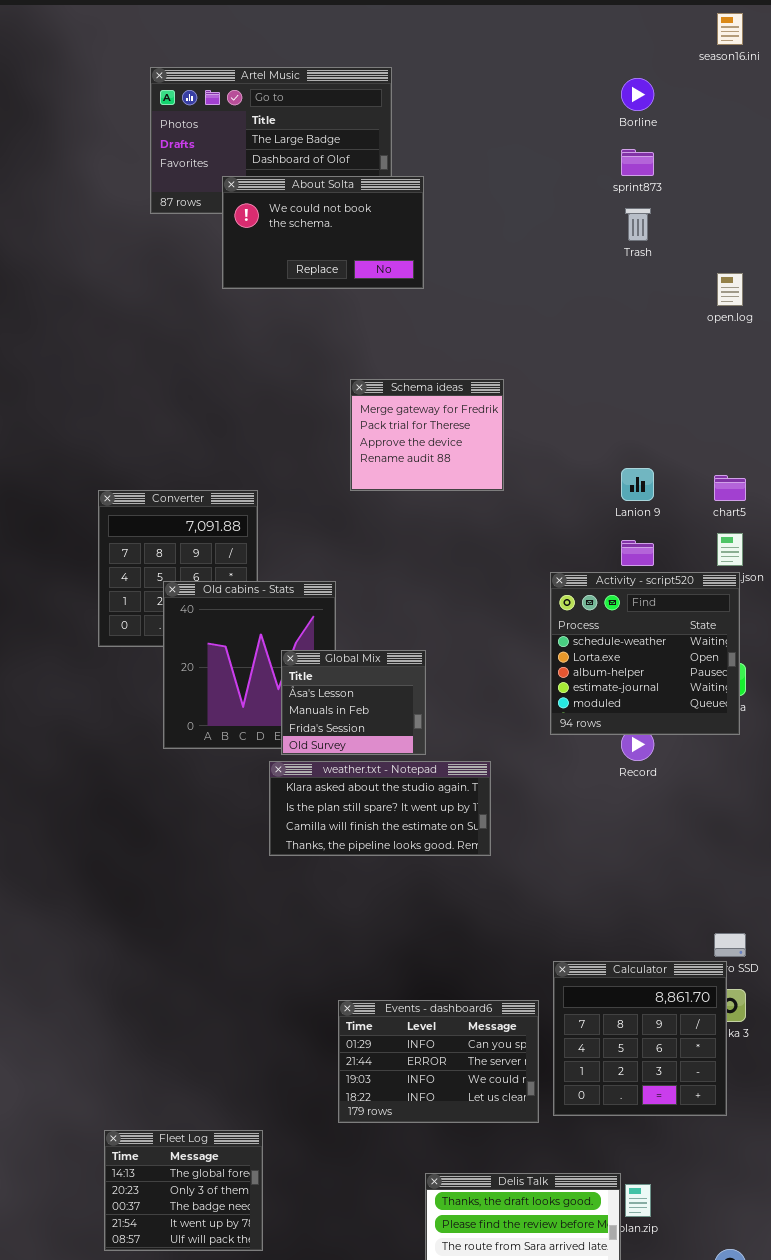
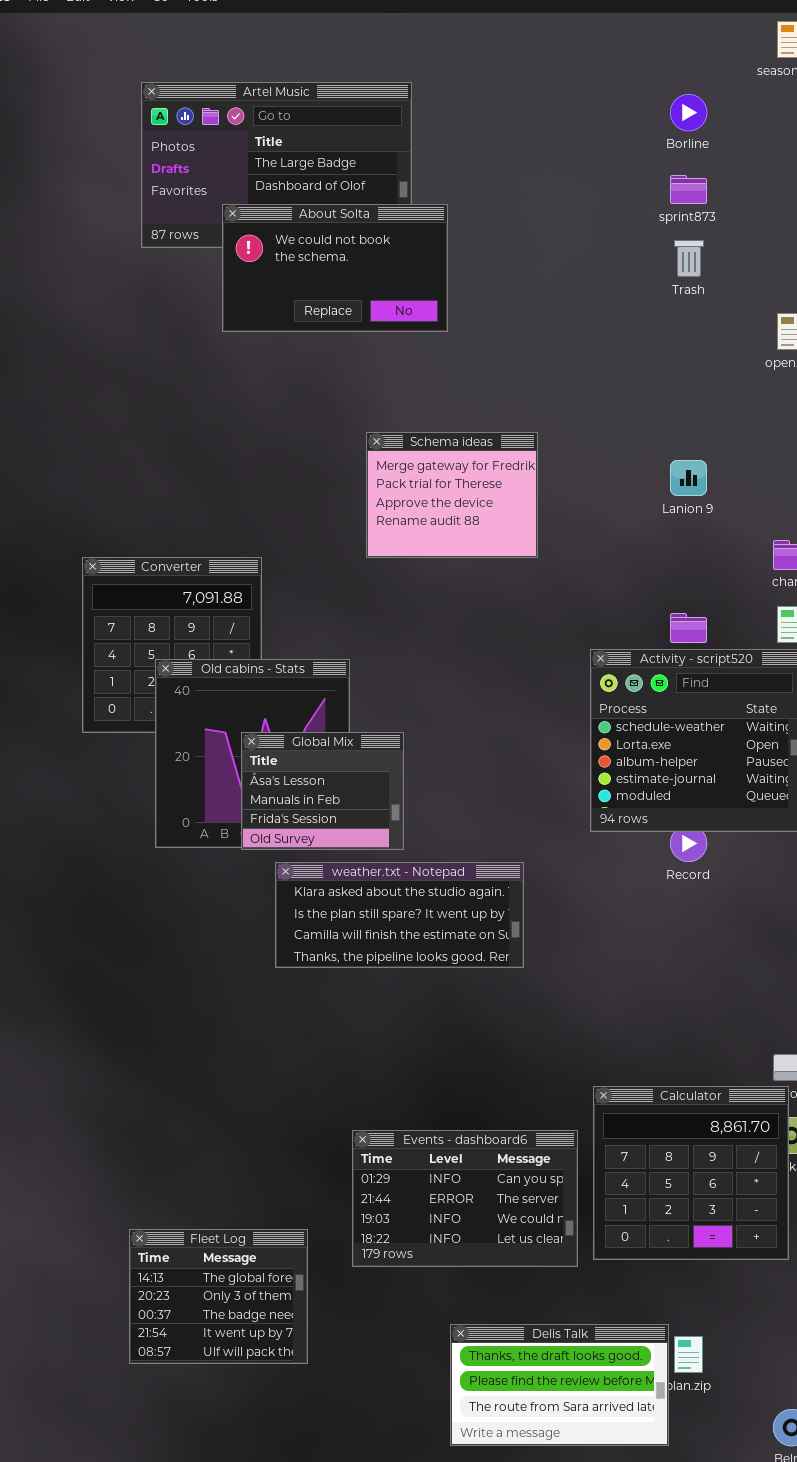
Lanion 9: [621,468,654,501] -> [670,460,707,496], moved
Global Mix: [281,650,426,755] -> [241,732,404,850], moved
Fleet Log: [104,1130,263,1251] -> [129,1229,308,1364], moved

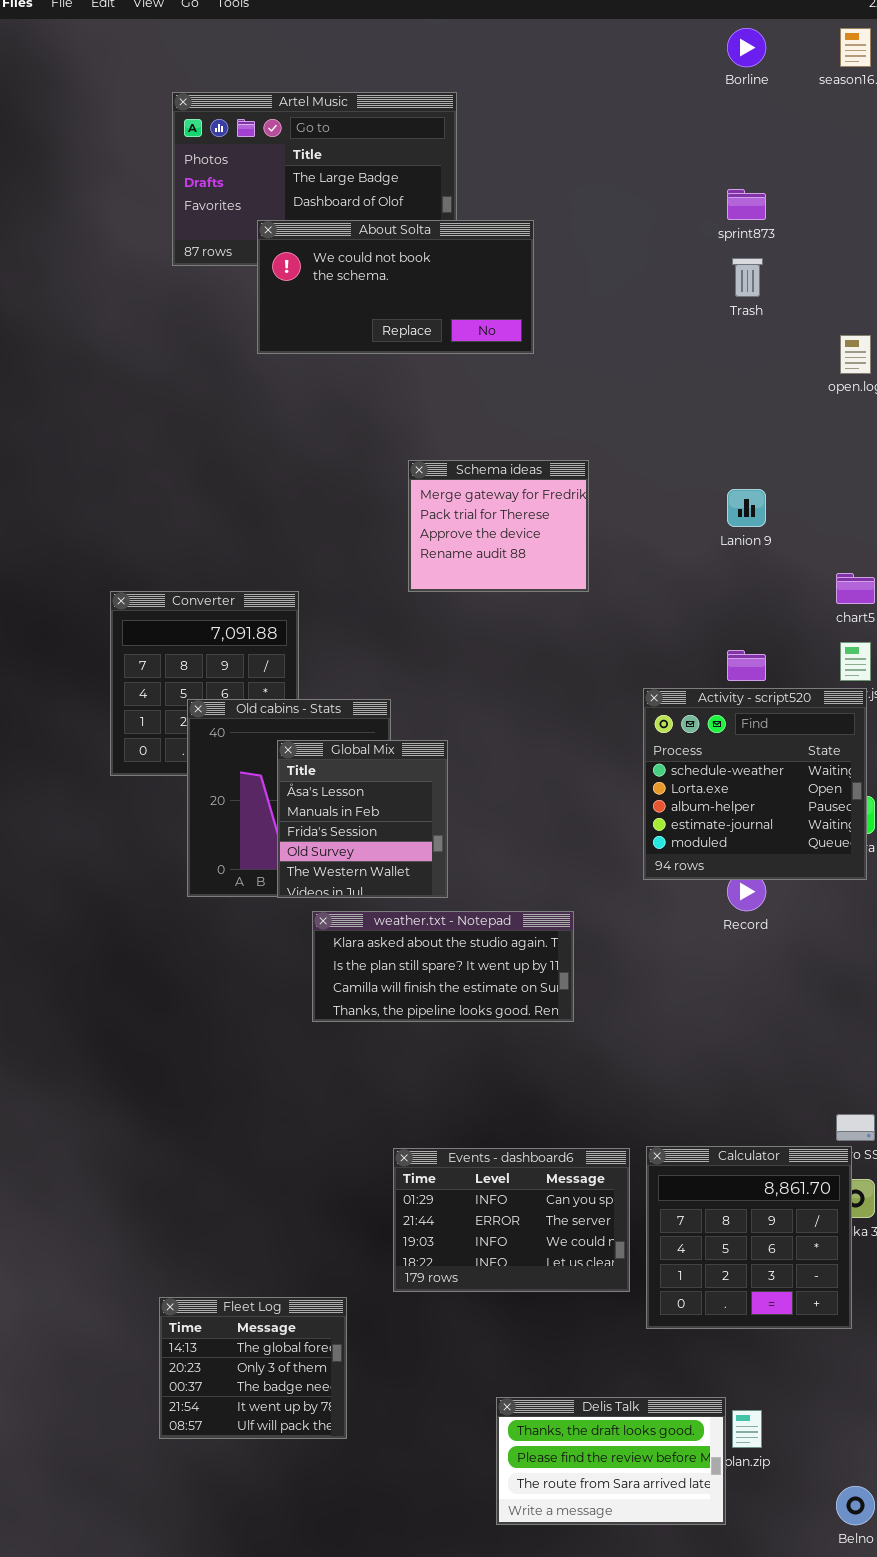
Borline: [670,94,707,131] -> [727,28,766,67], moved
About Solta: [222,204,448,332] -> [257,220,534,354], resized
Global Mix: [241,732,404,850] -> [277,740,448,898], resized
Events - dashboard6: [352,1130,578,1267] -> [393,1148,630,1292], moved

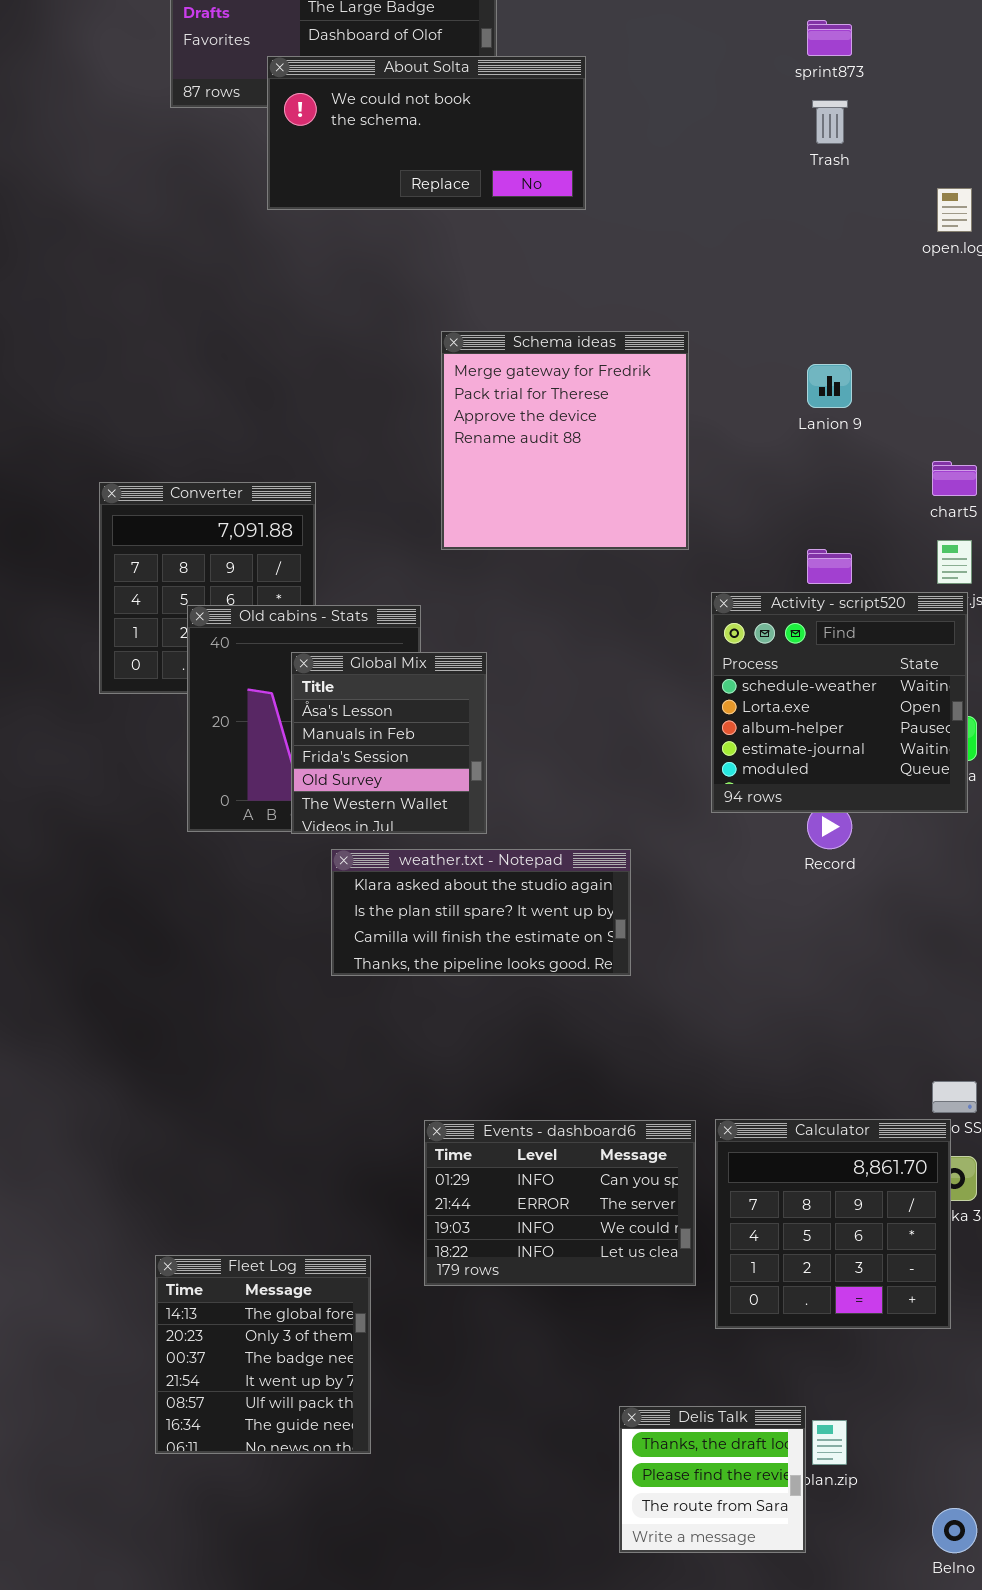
Schema ideas: [408,460,589,592] -> [441,331,689,550], resized
Fleet Log: [159,1297,347,1439] -> [155,1255,371,1454], resized
Delis Talk: [496,1397,726,1525] -> [619,1406,806,1553], resized

